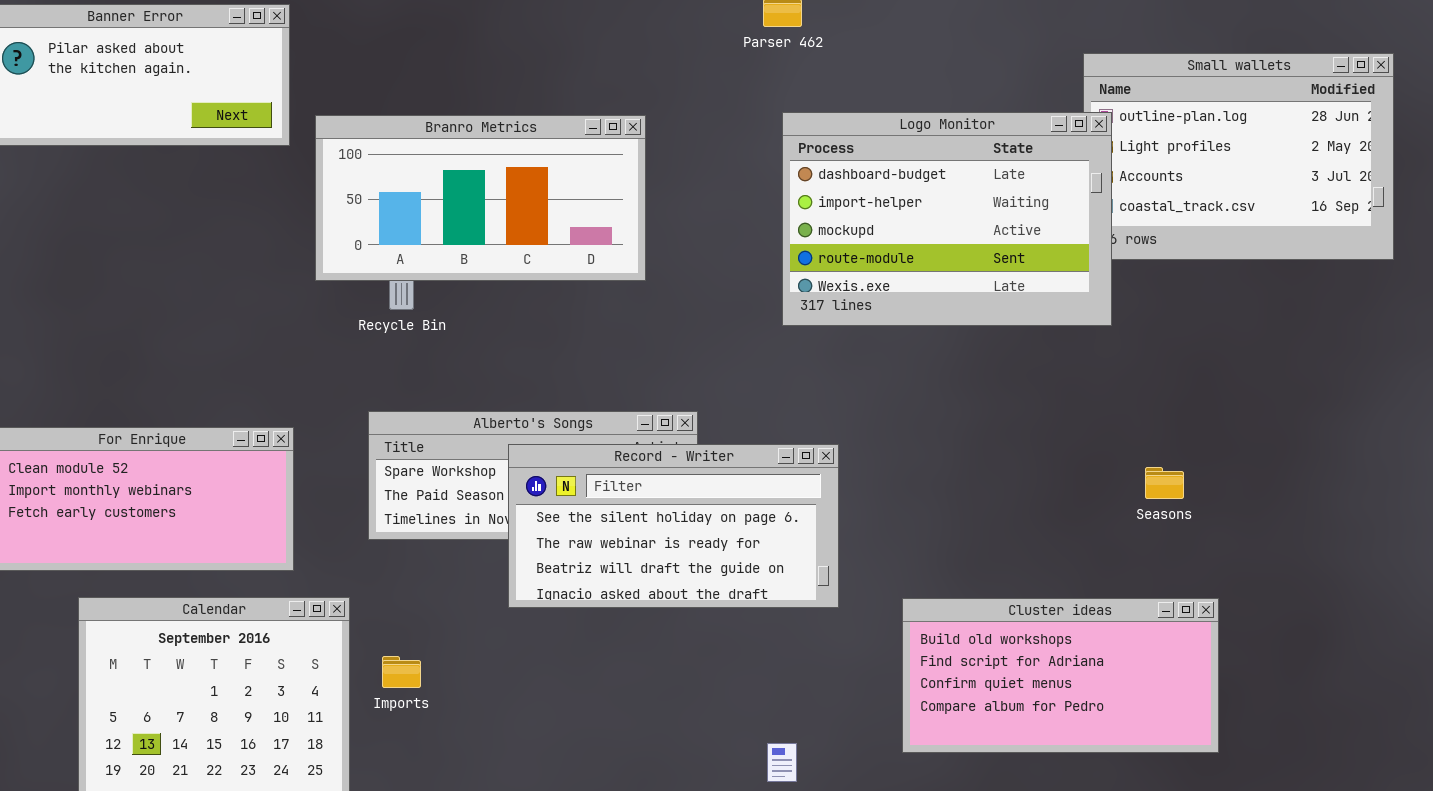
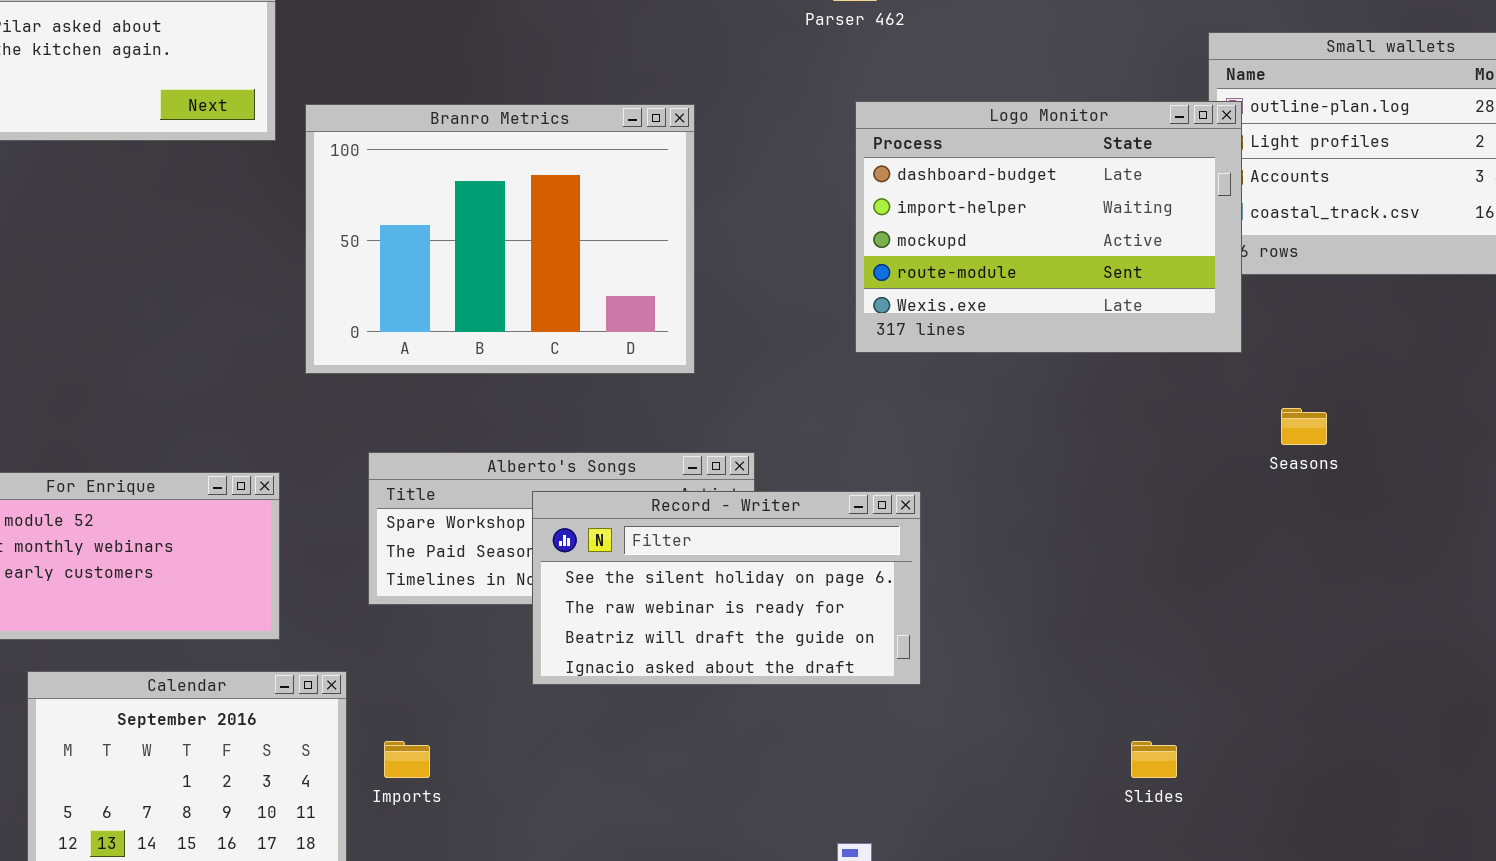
Branro Metrics: [315,115,646,281] -> [305,104,695,374], resized
Seasons: [1145,467,1184,499] -> [1281,408,1327,445], moved
Cluster ideas: [902,598,1219,753] -> none, closed

